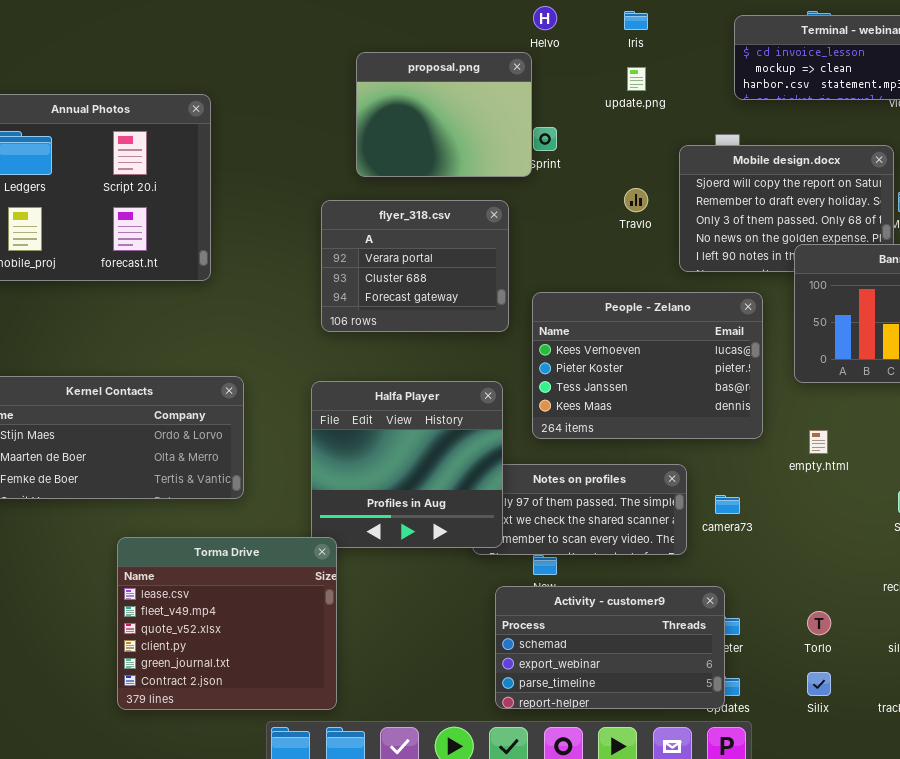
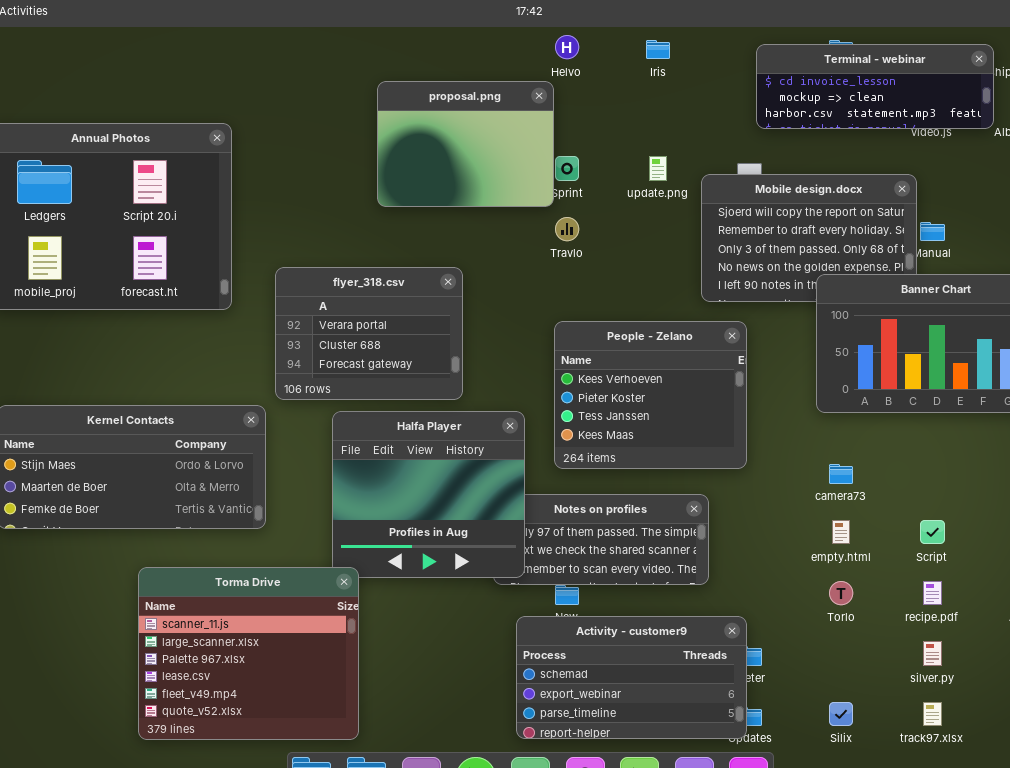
update.png: [627,67,646,91] -> [649,156,667,181], moved
Travlo: [624,188,648,212] -> [555,217,579,241], moved
flyer_318.csv: [321,200,509,332] -> [275,267,463,400], moved
People - Zelano: [532,292,763,439] -> [554,321,747,469], resized
empty.html: [809,430,828,454] -> [832,520,850,544], moved
camera73: [715,495,740,514] -> [829,464,853,484], moved
Torma Drive: [117,537,337,710] -> [138,567,359,740], scrolled up 3 rows
Torlo: [807,611,831,635] -> [829,581,853,605], moved

